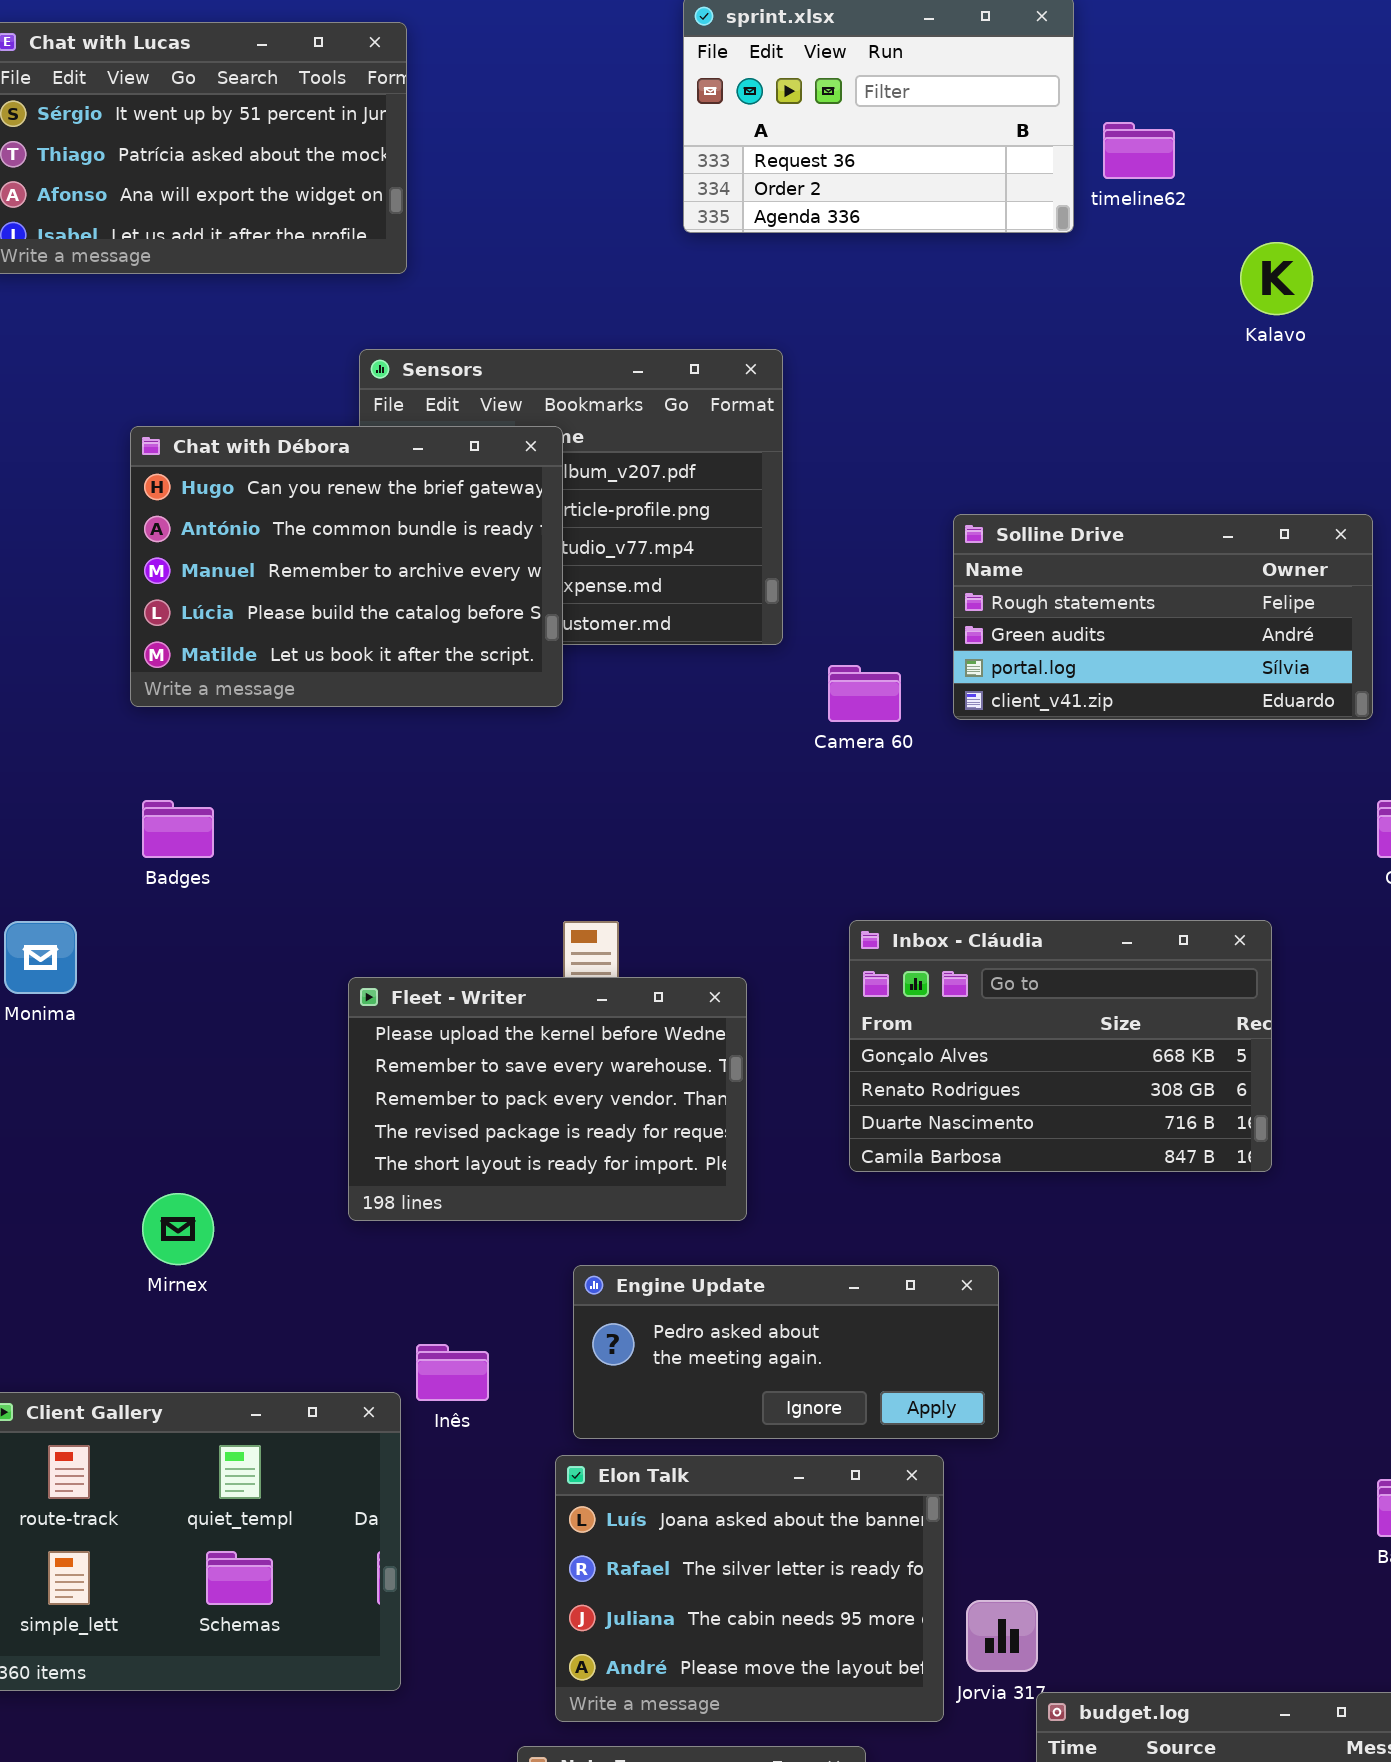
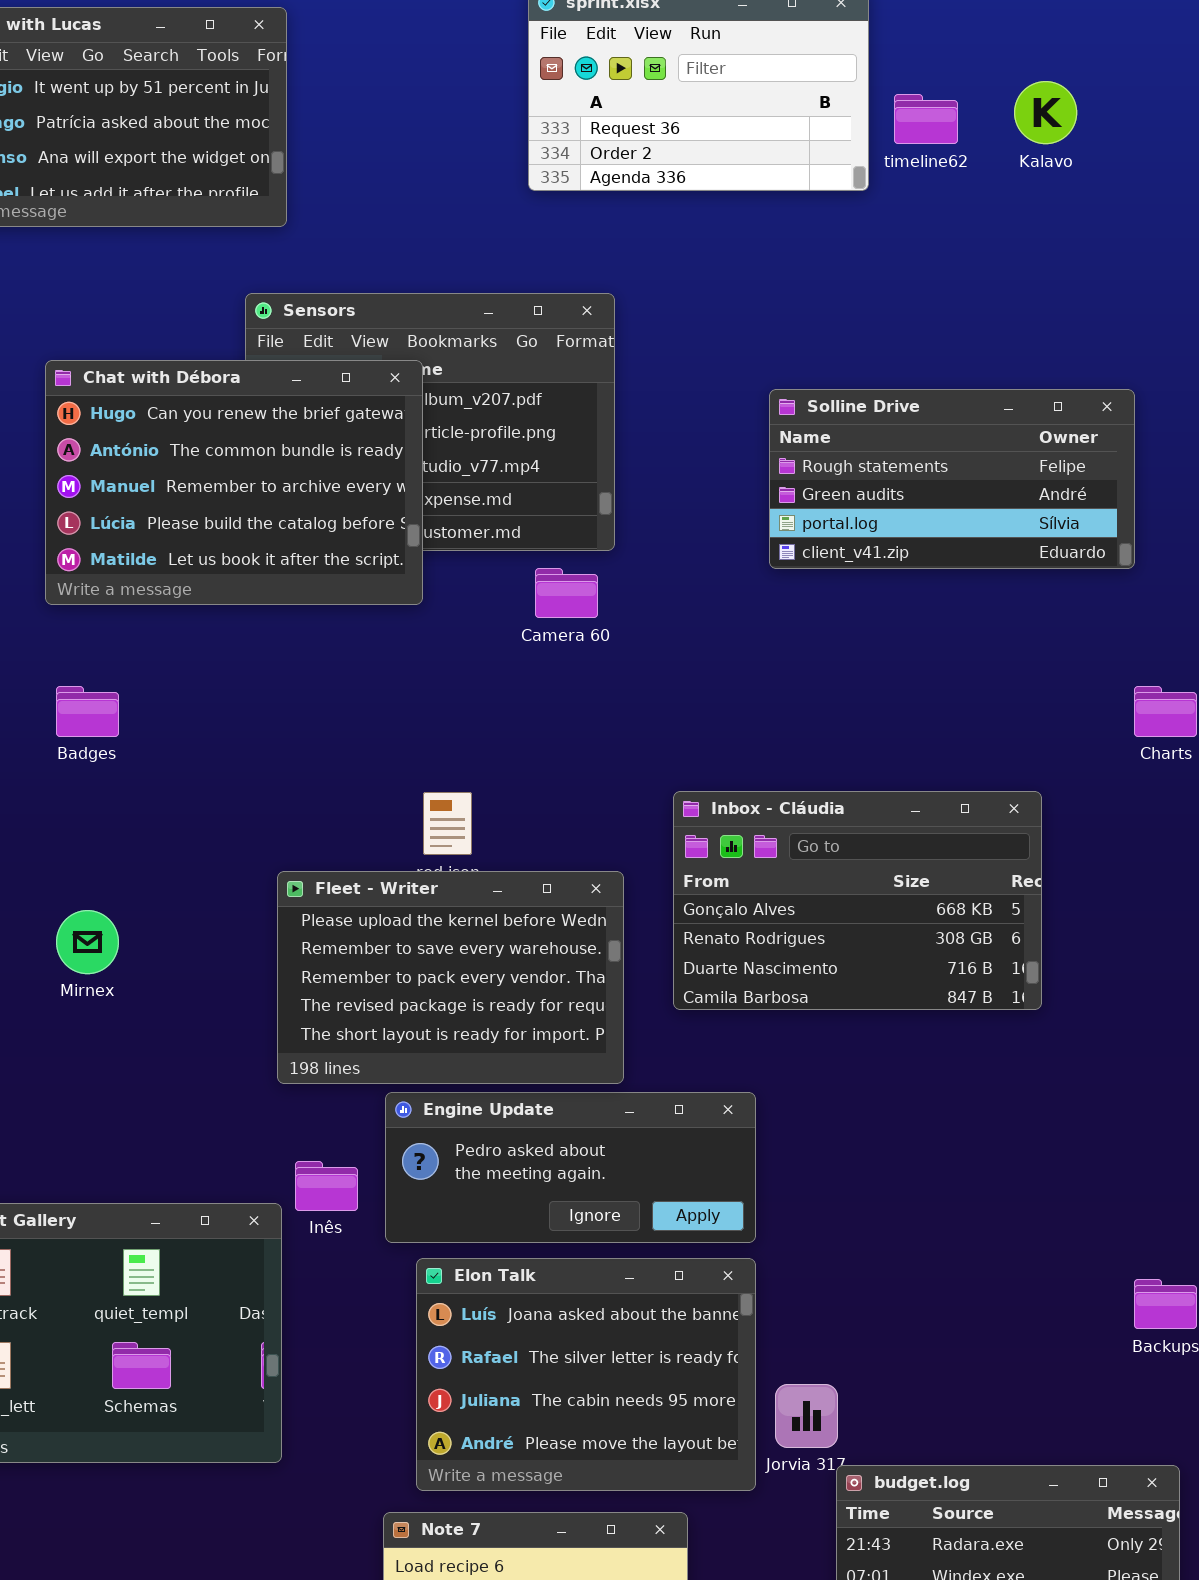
Kalavo: [1240,242,1313,315] -> [1014,81,1077,144], moved
Solline Drive: [953,514,1373,720] -> [769,389,1135,569], moved
Camera 60: [828,665,901,722] -> [535,568,598,618], moved
Fleet - Writer: [348,977,747,1221] -> [277,871,624,1084], moved
Mirnex: [142,1193,214,1265] -> [56,910,119,974], moved
Engine Update: [573,1265,999,1439] -> [385,1092,756,1243], moved

